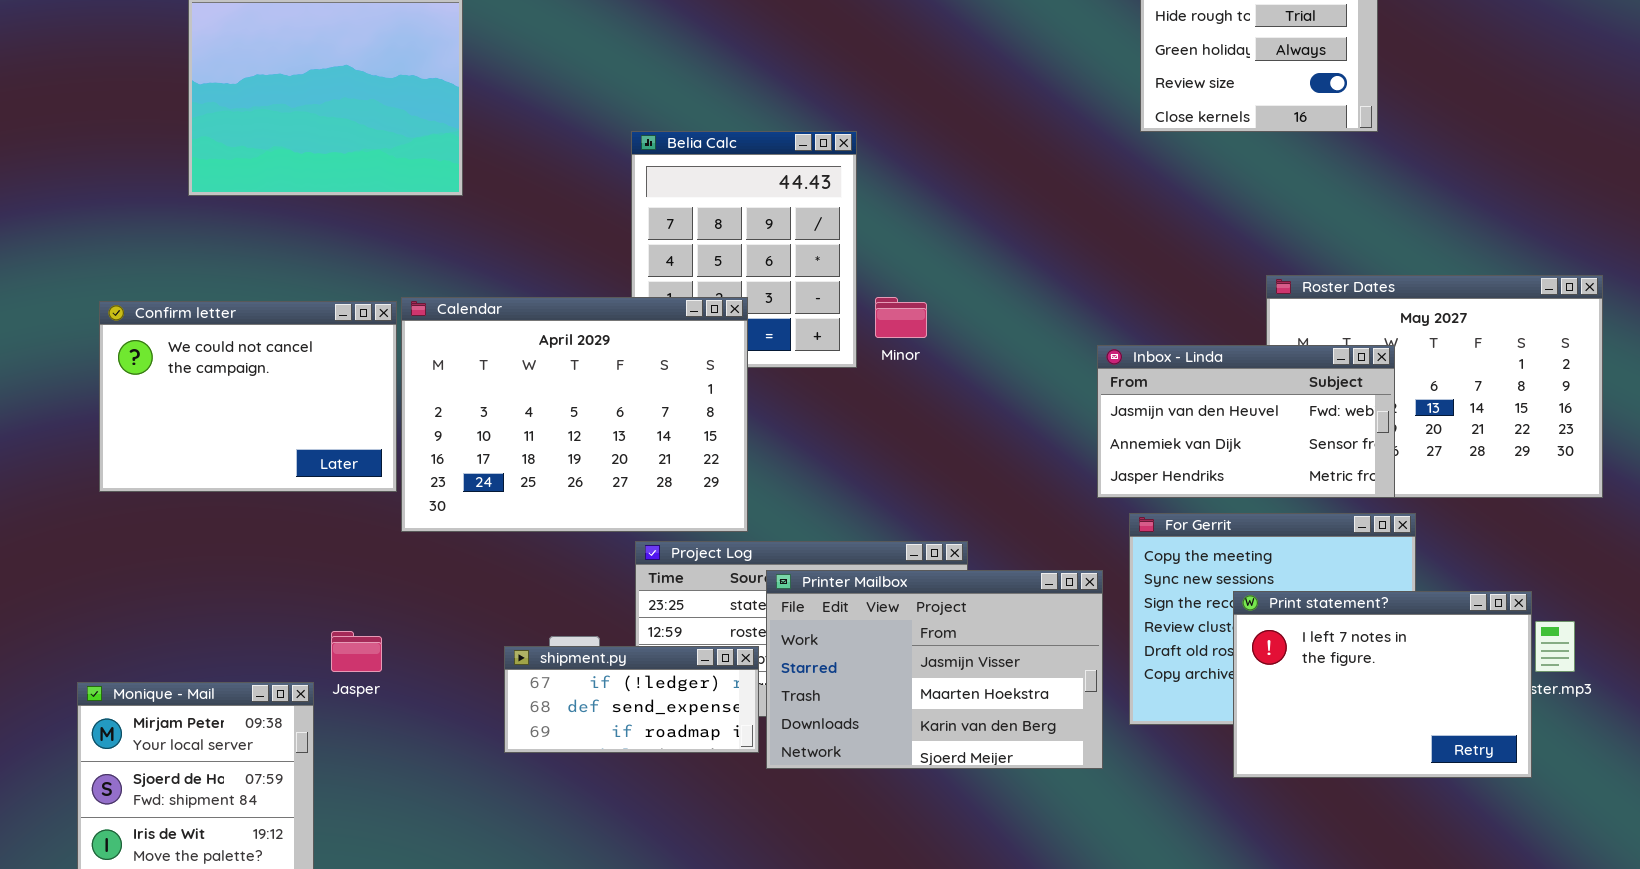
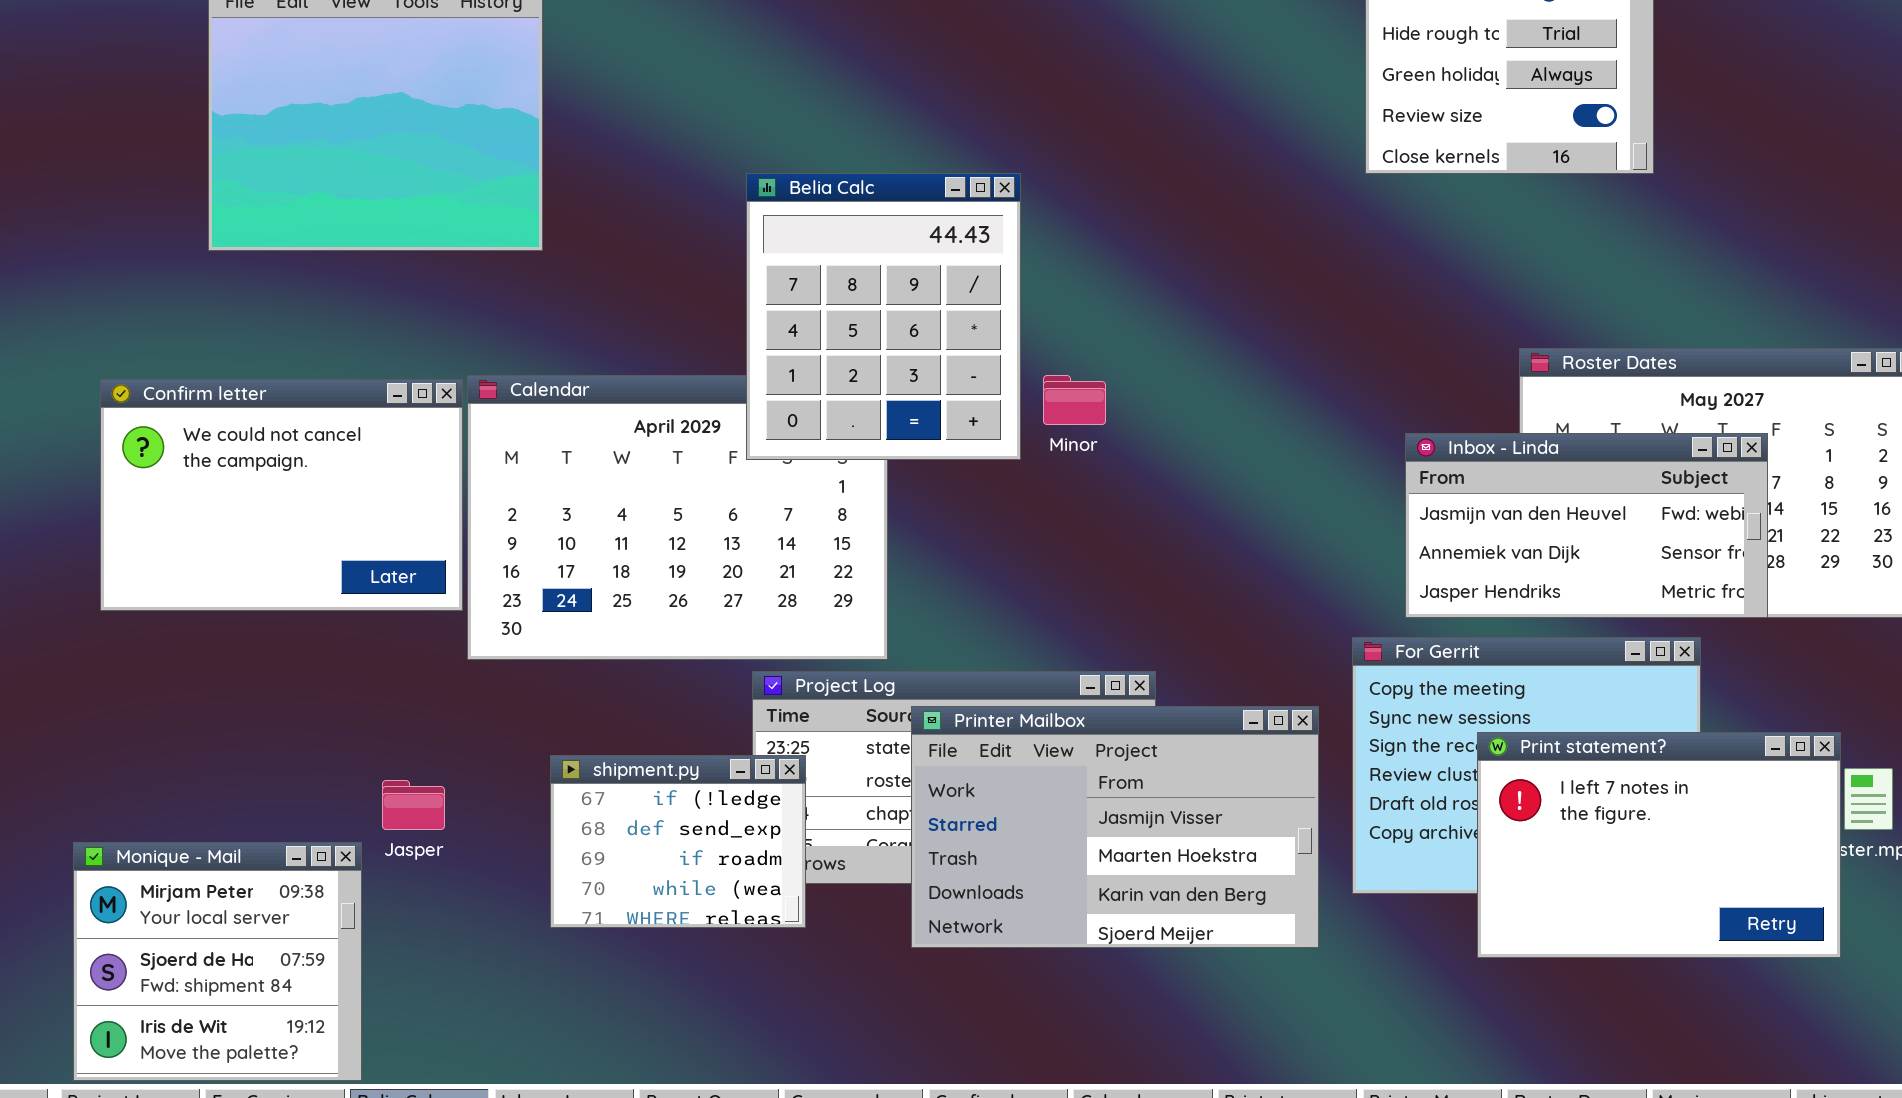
Belia Calc: [631,131,857,368] -> [746,173,1021,460], raised
Inbox - Linda: [1097,345,1395,498] -> [1405,433,1768,618], moved
shipment.py: [504,646,759,753] -> [550,755,806,928], moved, resized

